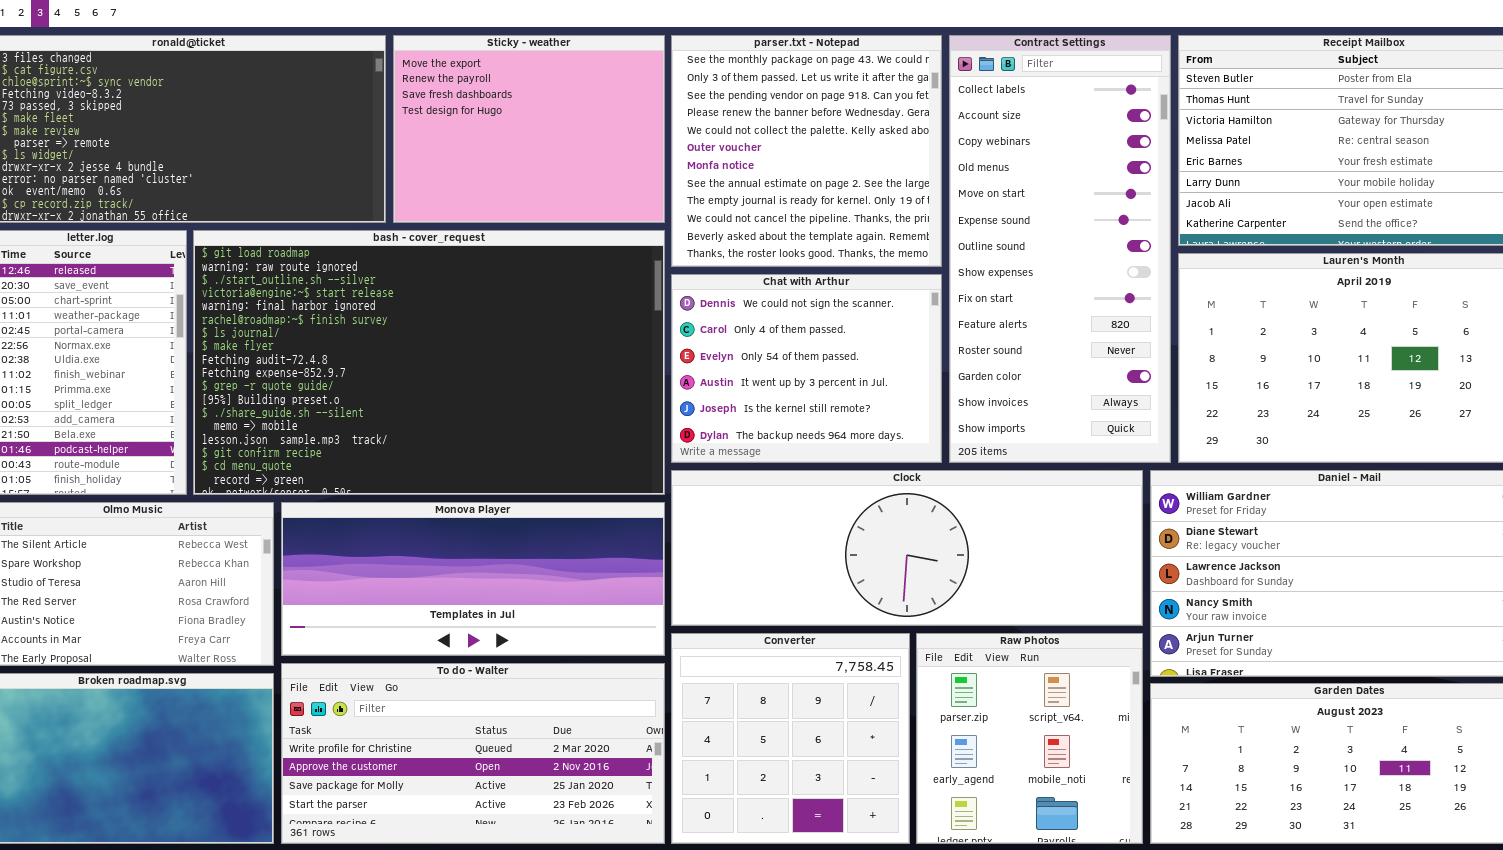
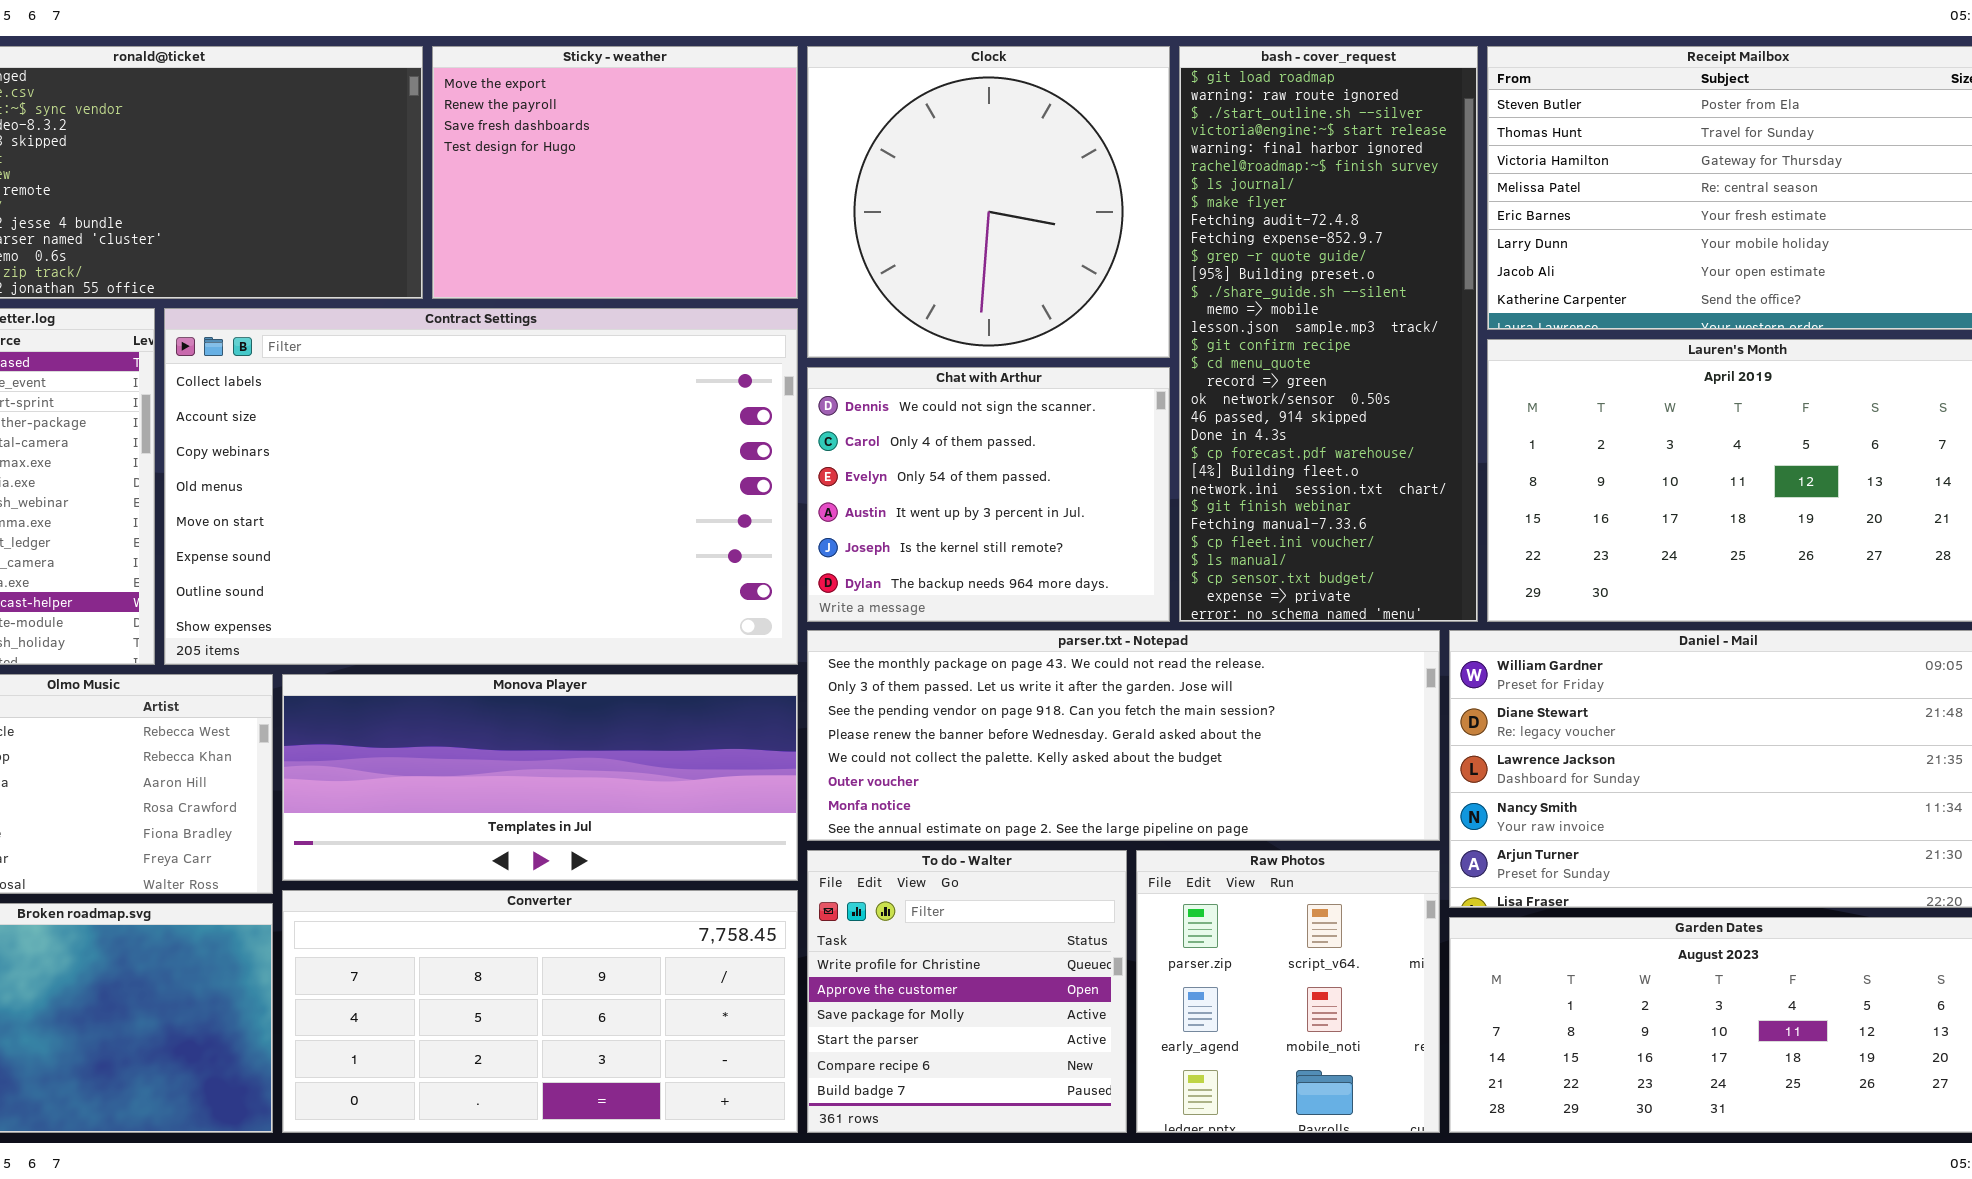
parser.txt - Notepad: [671,35,942,267] -> [807,630,1440,841], moved, resized
Contract Settings: [949,35,1171,463] -> [164,308,798,665], moved, resized
bash - cover_request: [193,230,665,495] -> [1179,46,1478,622], moved, resized
Clock: [671,470,1143,626] -> [807,46,1170,358], moved, resized
Converter: [671,633,910,844] -> [282,890,798,1133], moved, resized
To do - Walter: [281,663,665,844] -> [807,850,1127,1133], moved, resized

